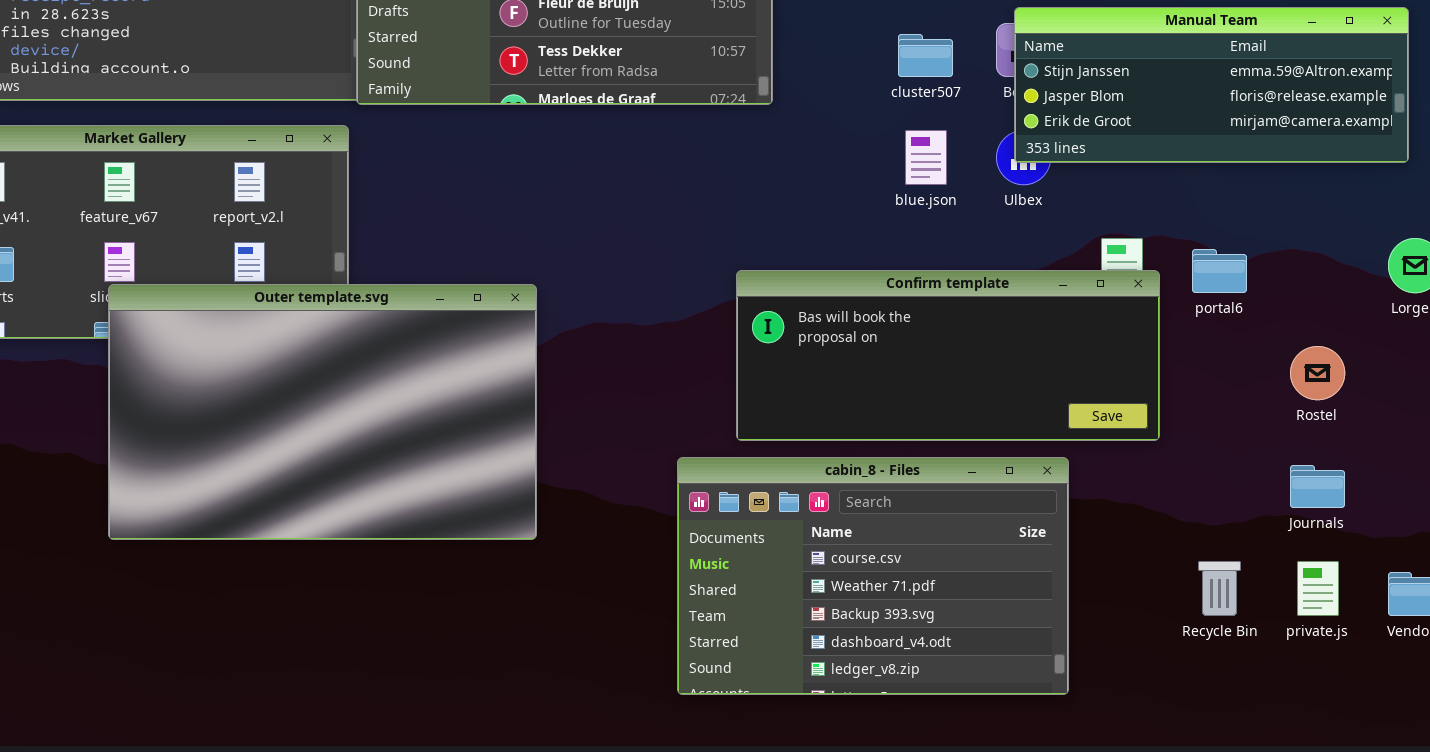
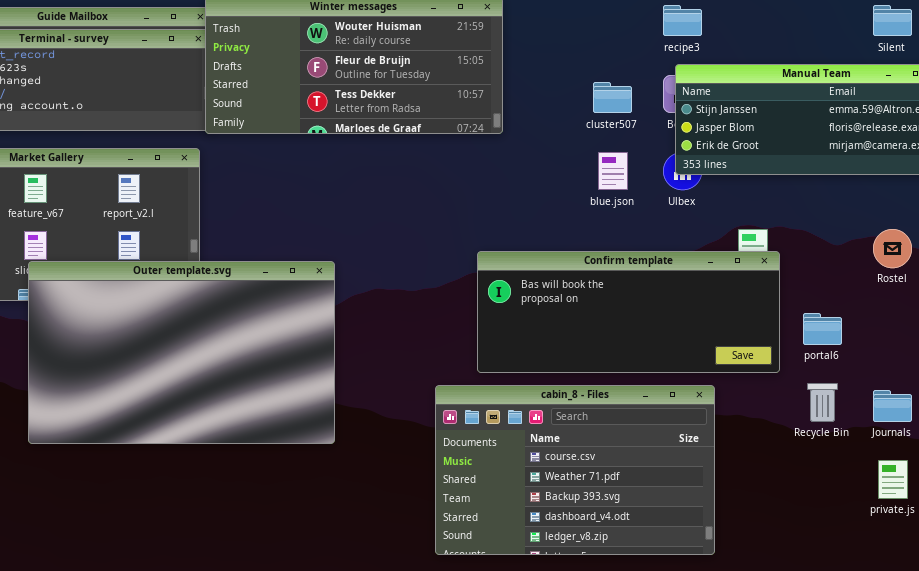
portal6: [1192,249,1247,293] -> [803,313,842,345], moved
Rostel: [1290,346,1345,400] -> [873,229,912,268], moved
Recycle Bin: [1198,561,1241,616] -> [807,383,838,422], moved

